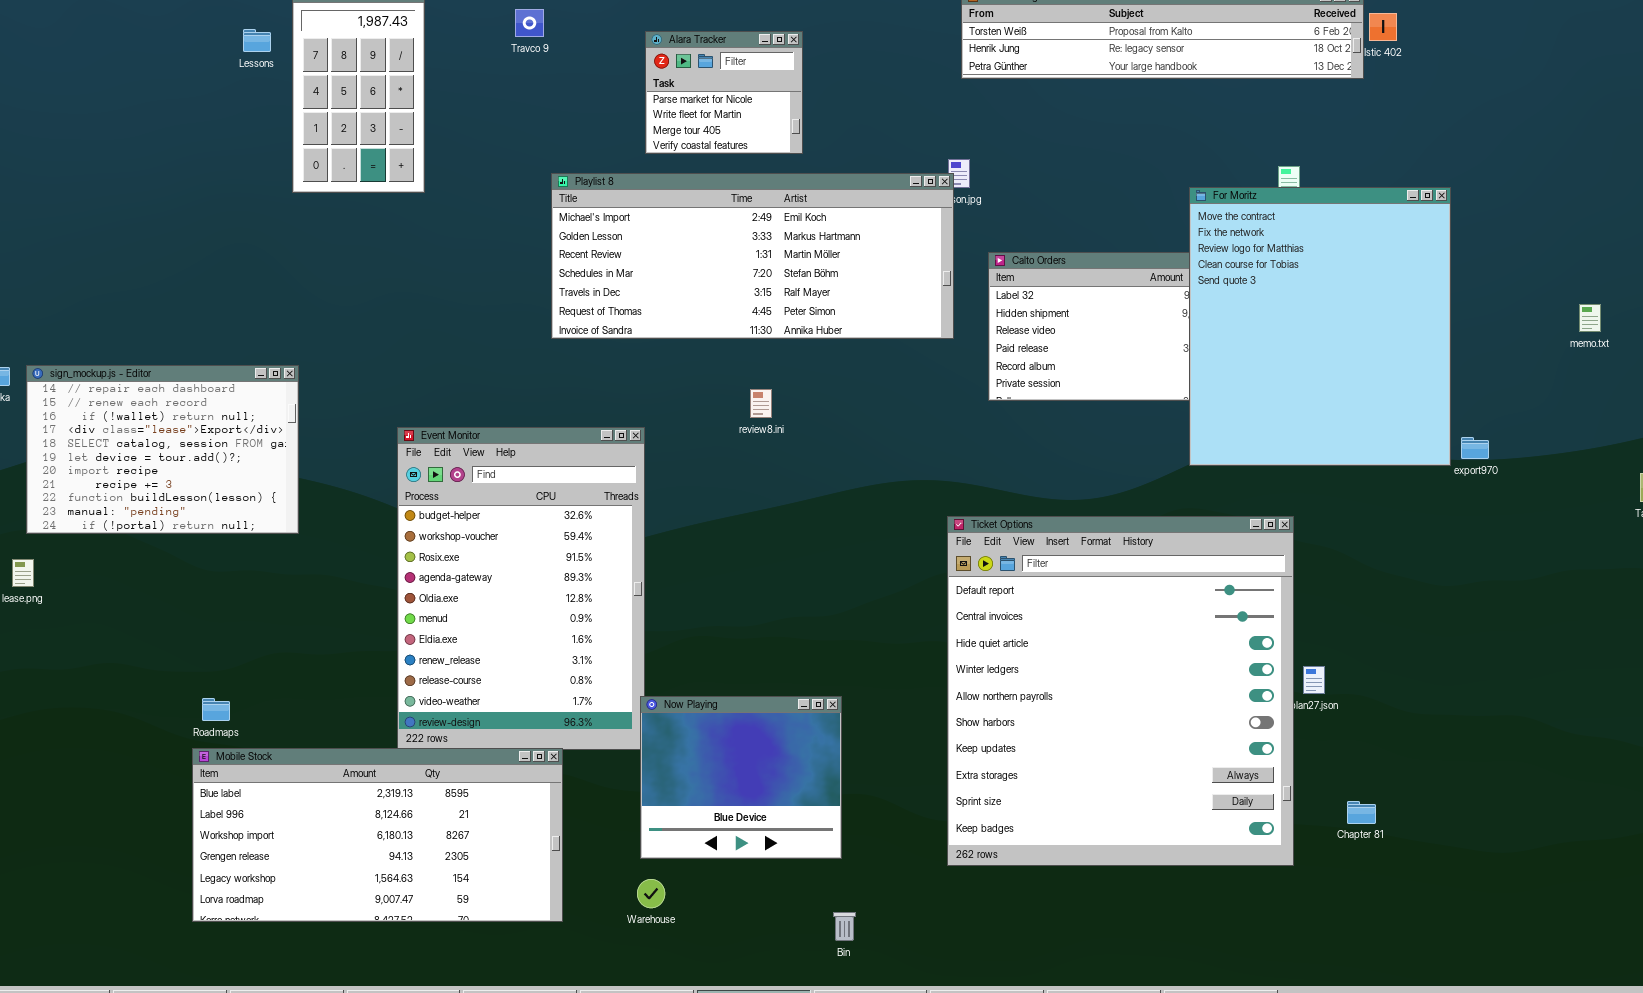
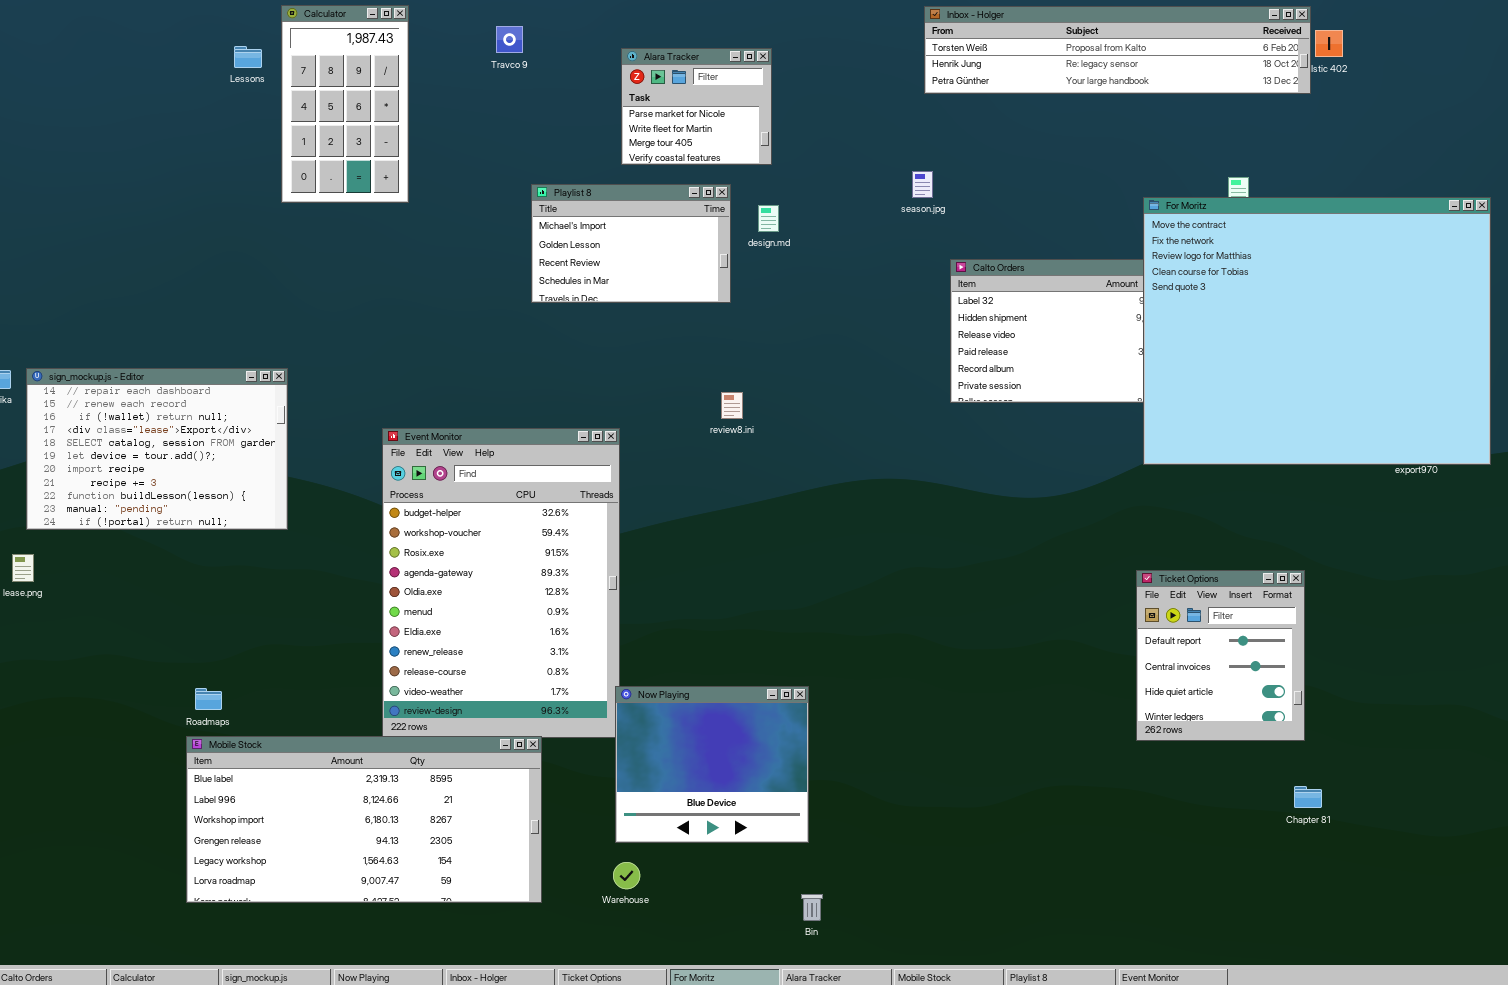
Playlist 8: [551,173,954,339] -> [531,184,731,303], resized
For Moritz: [1189,187,1451,466] -> [1143,197,1491,465], resized
Ticket Options: [947,516,1294,866] -> [1136,570,1305,741], moved, resized

